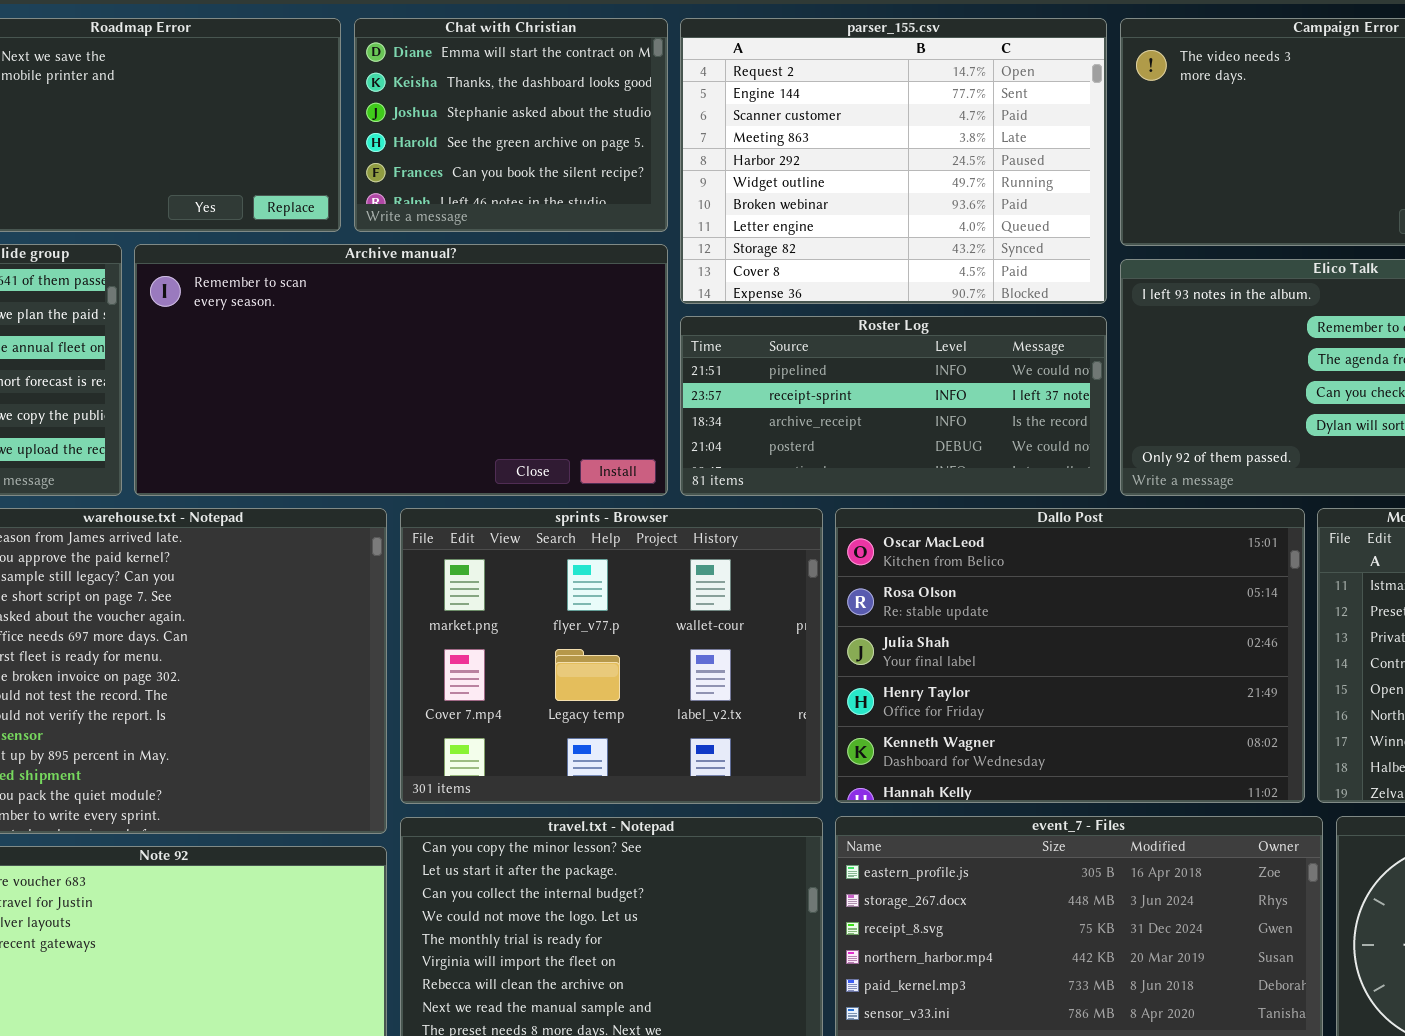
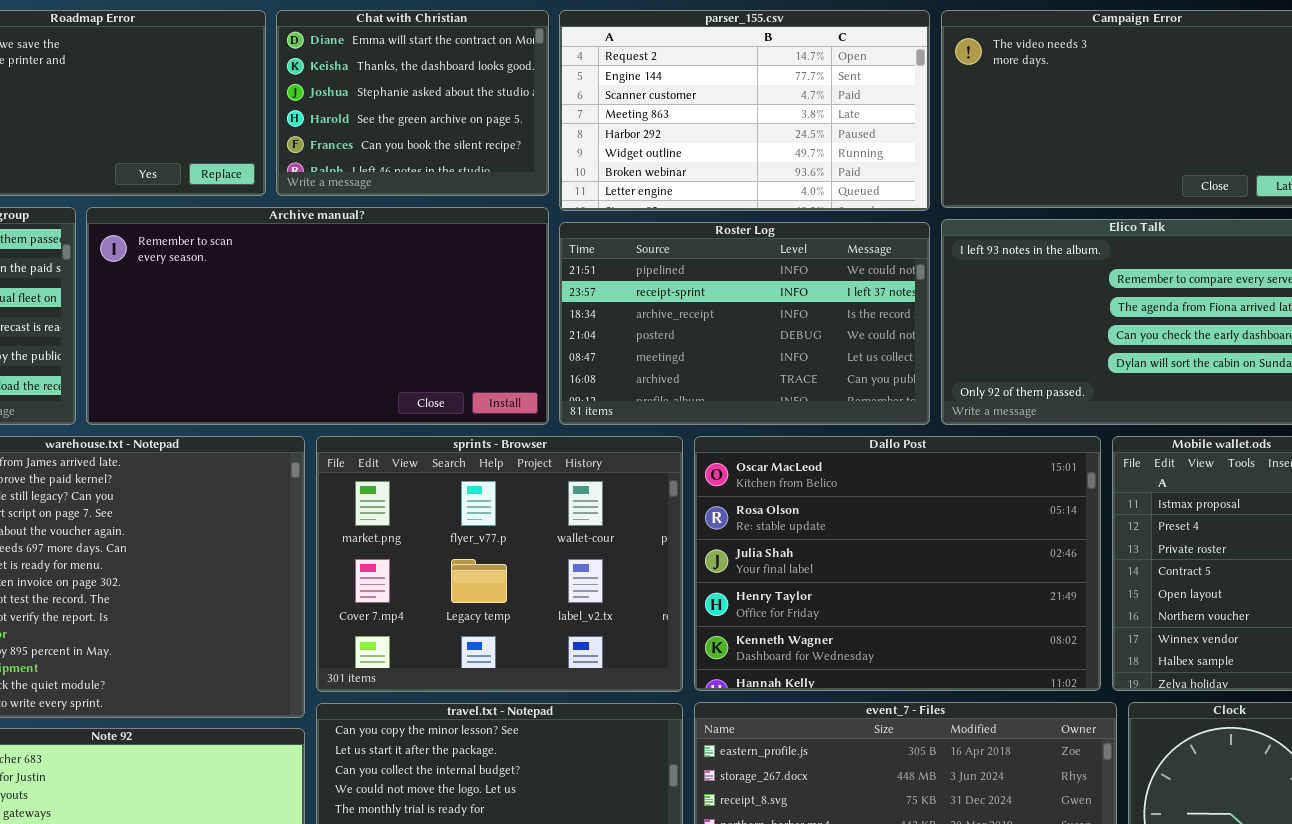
parser_155.csv: [680,18,1107,304] -> [559,10,930,211], resized
Roster Log: [680,316,1107,496] -> [559,222,930,425], resized

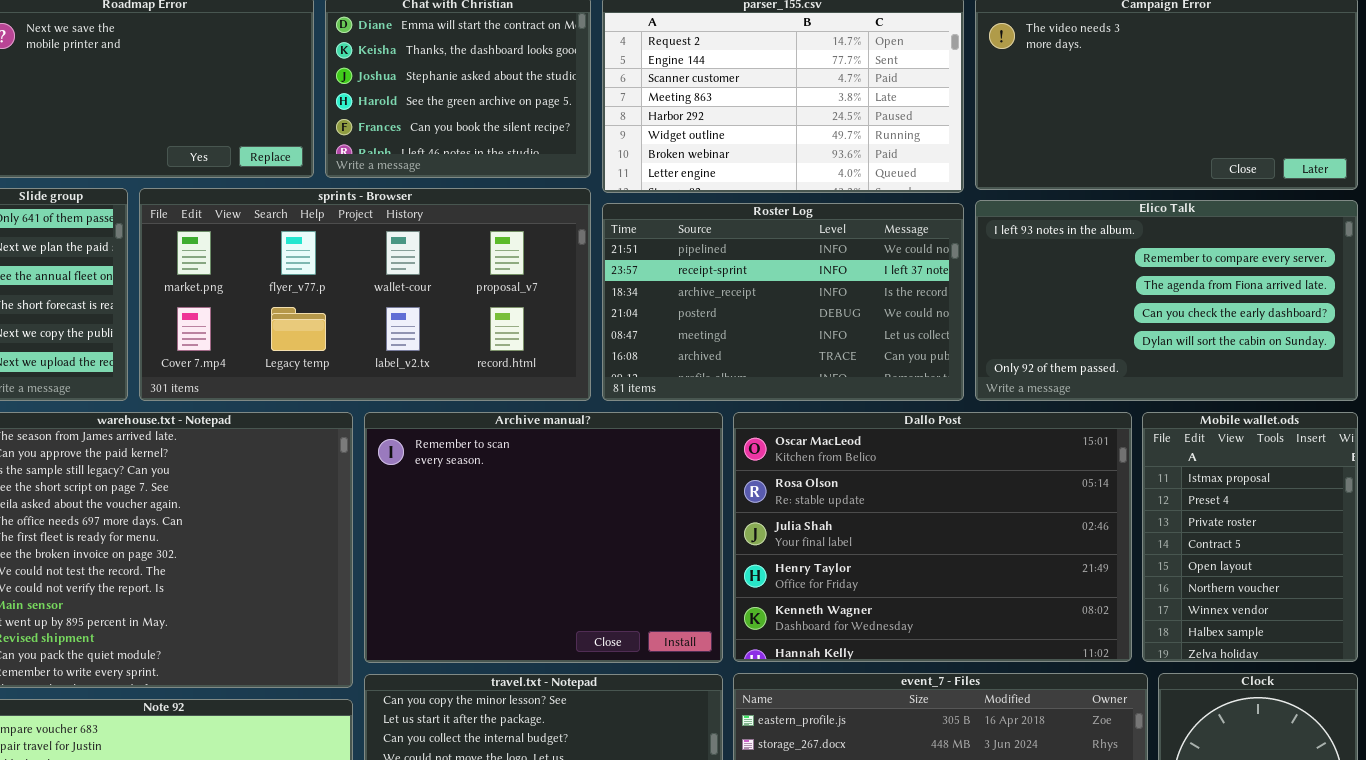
Archive manual?: [86,207,549,425] -> [364,412,723,663], moved, resized
sprints - Browser: [316,436,683,692] -> [139,188,591,401], moved, resized

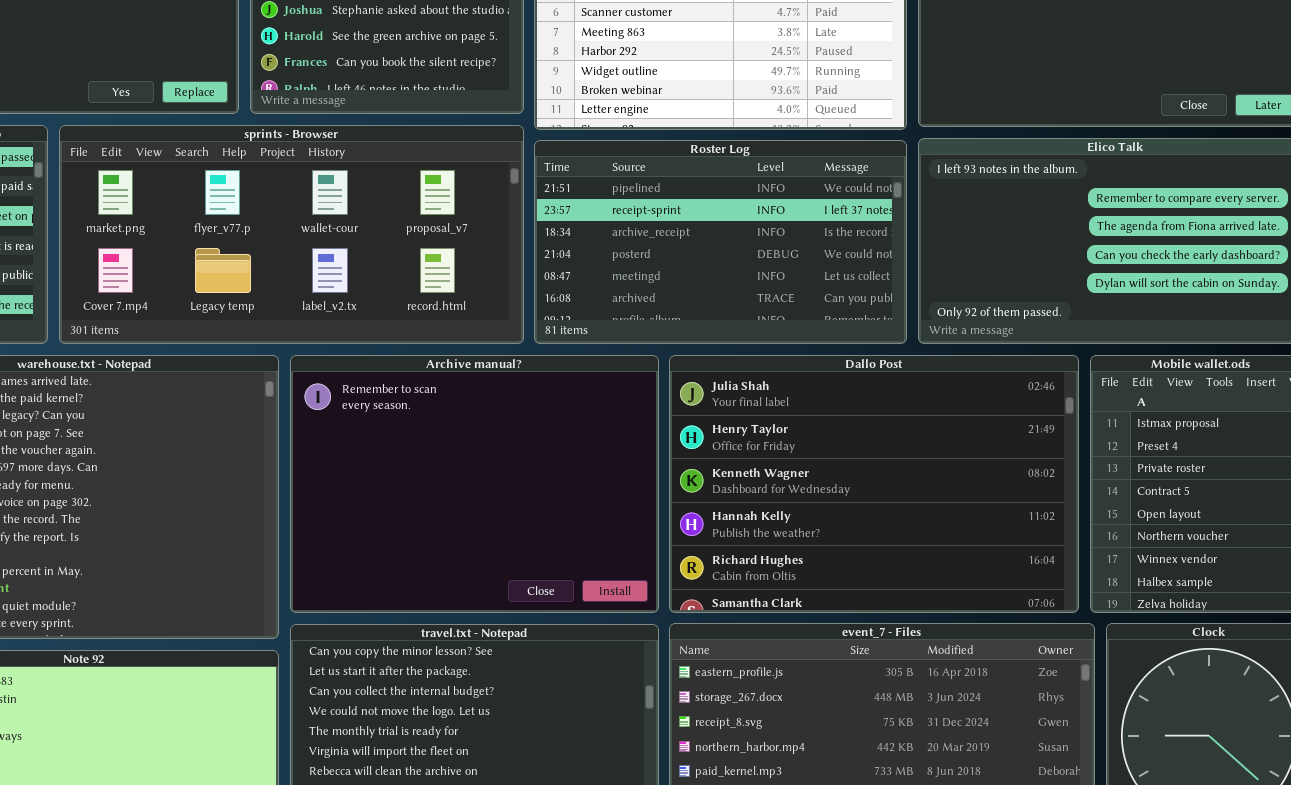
Dallo Post: [733,412,1132,662] -> [669,355,1079,613], scrolled down 2 rows

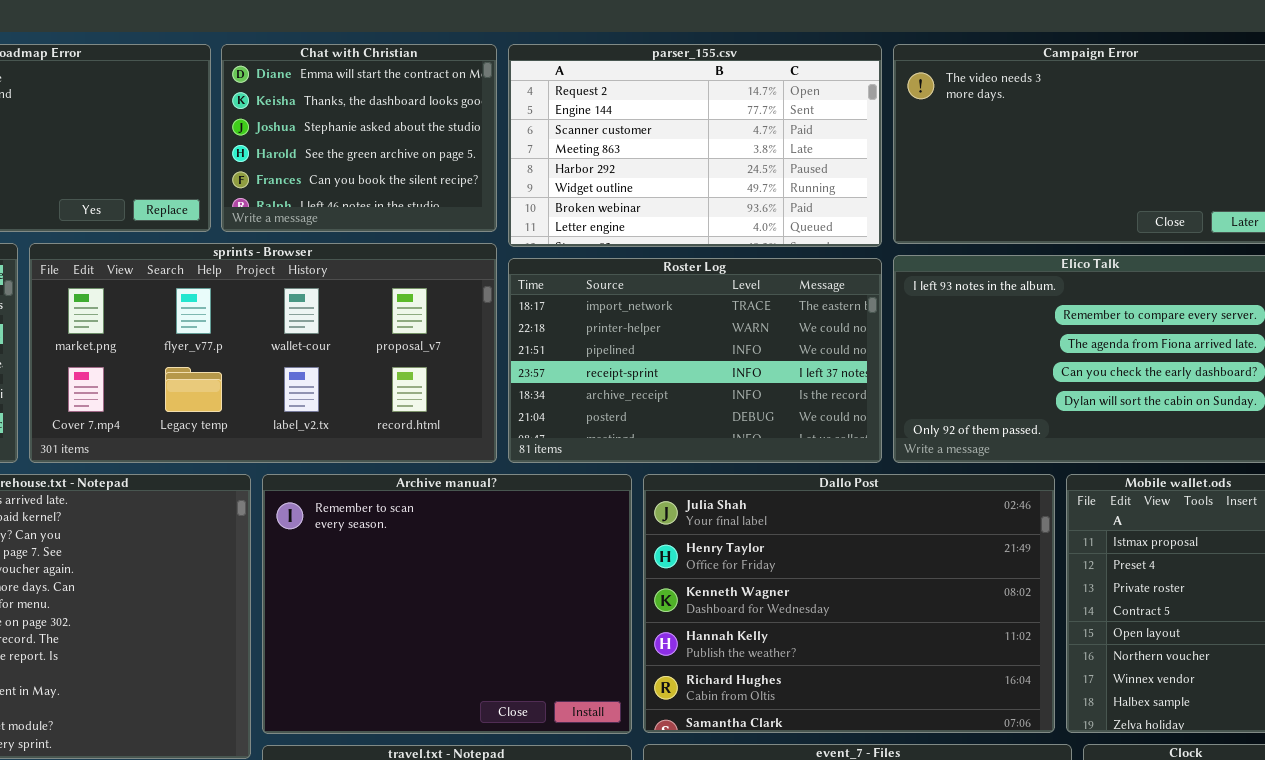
Roster Log: [534,140,907,344] -> [508,258,882,463], scrolled up 2 rows

